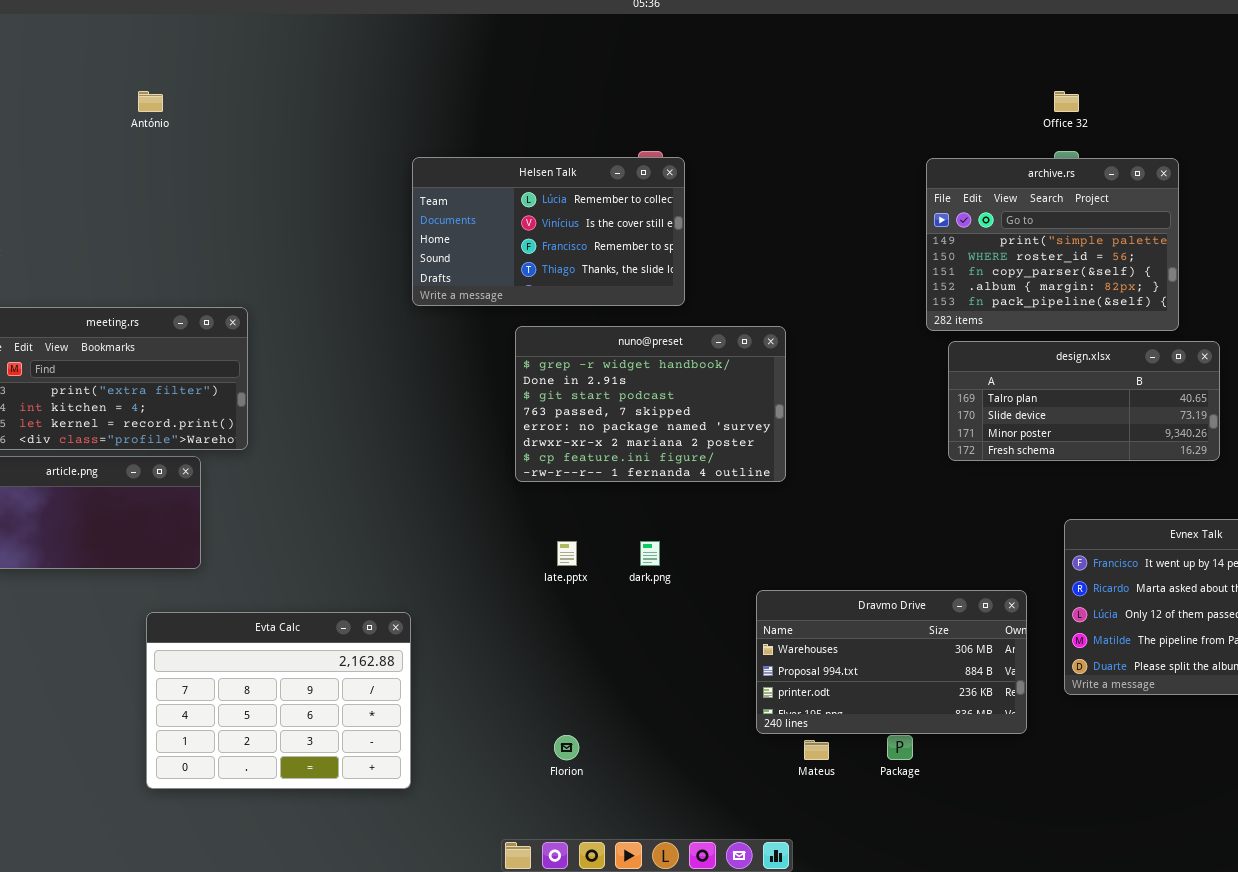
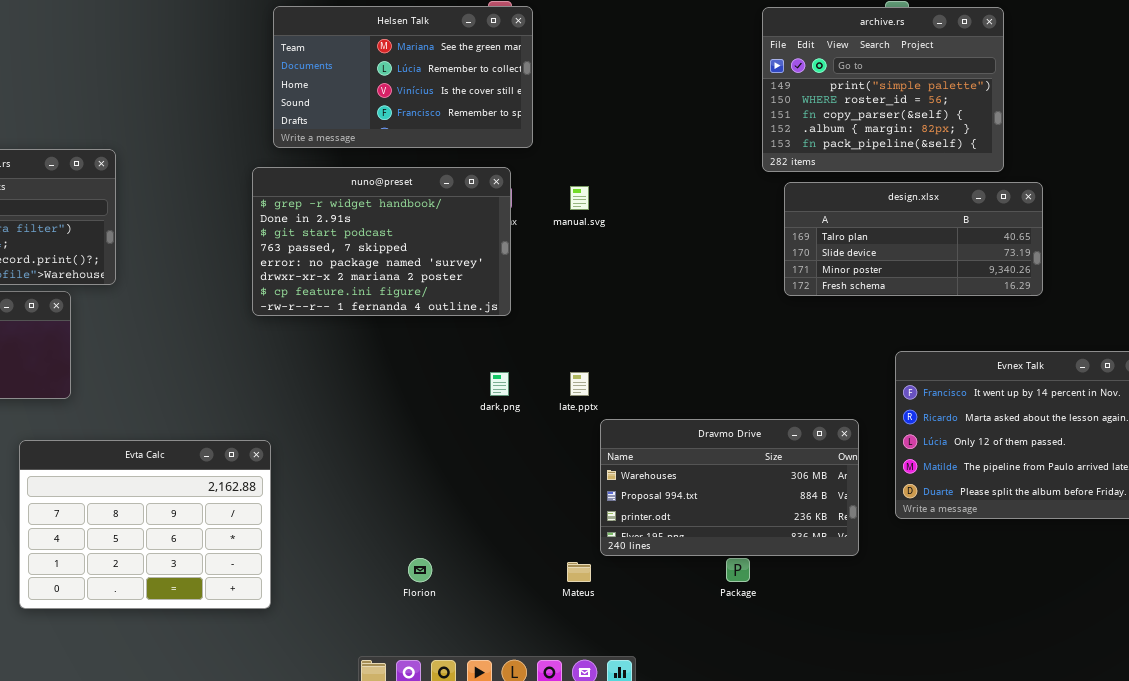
Helsen Talk: [412,157,685,306] -> [273,6,533,148], scrolled up 1 row
nuno@preset: [515,326,786,482] -> [252,167,511,316], moved
late.pptx: [557,541,577,566] -> [570,372,589,396], moved
Mateus: [804,740,829,760] -> [567,562,591,582], moved

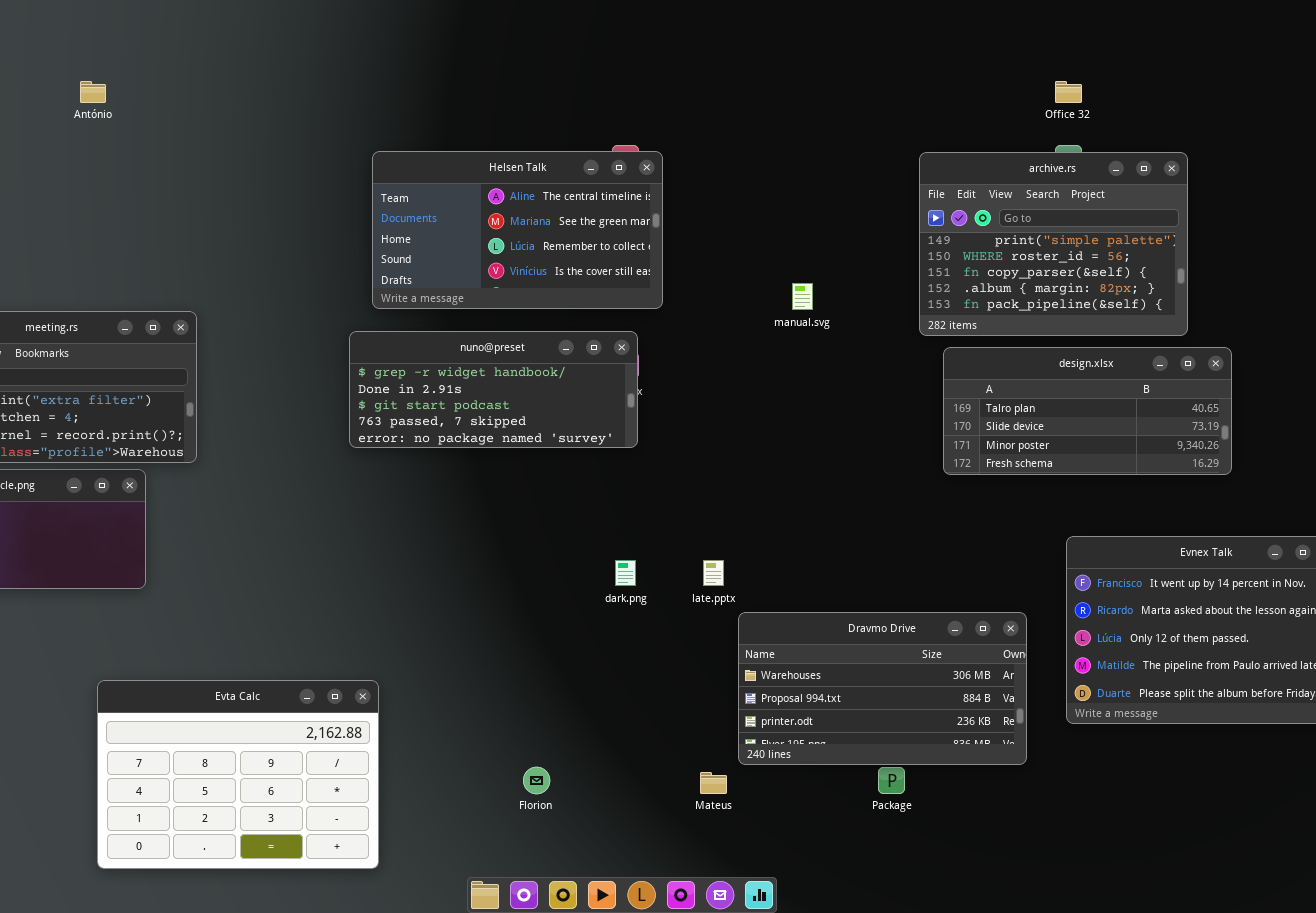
Helsen Talk: [273,6,533,148] -> [372,151,663,309], scrolled up 1 row
nuno@preset: [252,167,511,316] -> [349,331,638,448], resized
manual.svg: [570,186,589,210] -> [792,283,813,310], moved
Evta Calc: [19,440,271,609] -> [97,680,379,869], moved

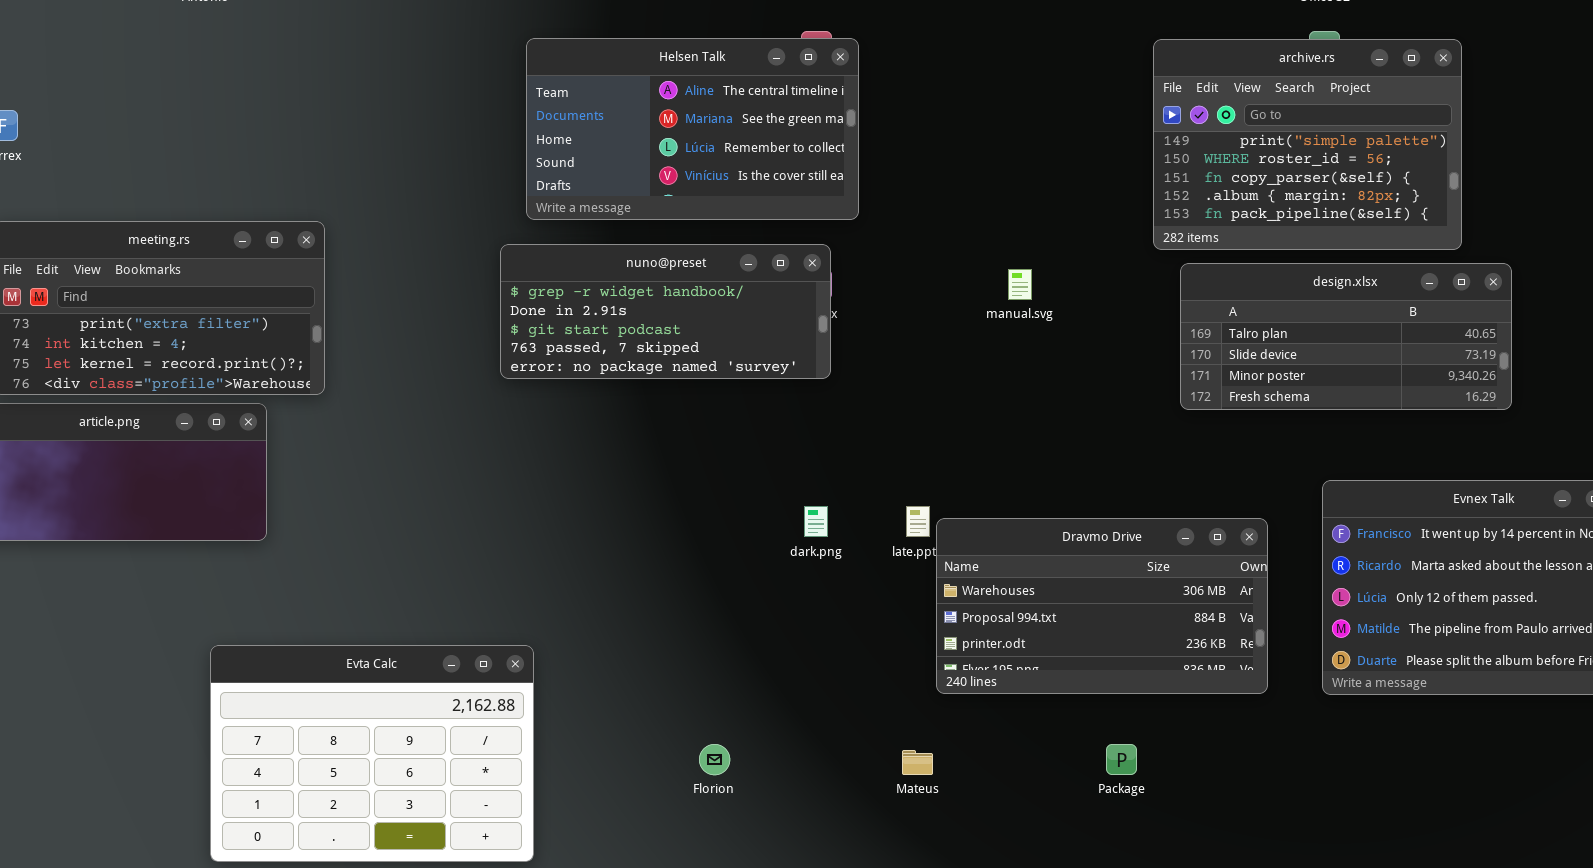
manual.svg: [792,283,813,310] -> [1008,269,1032,300], moved
Dravmo Drive: [738,612,1027,765] -> [936,518,1268,694], moved

